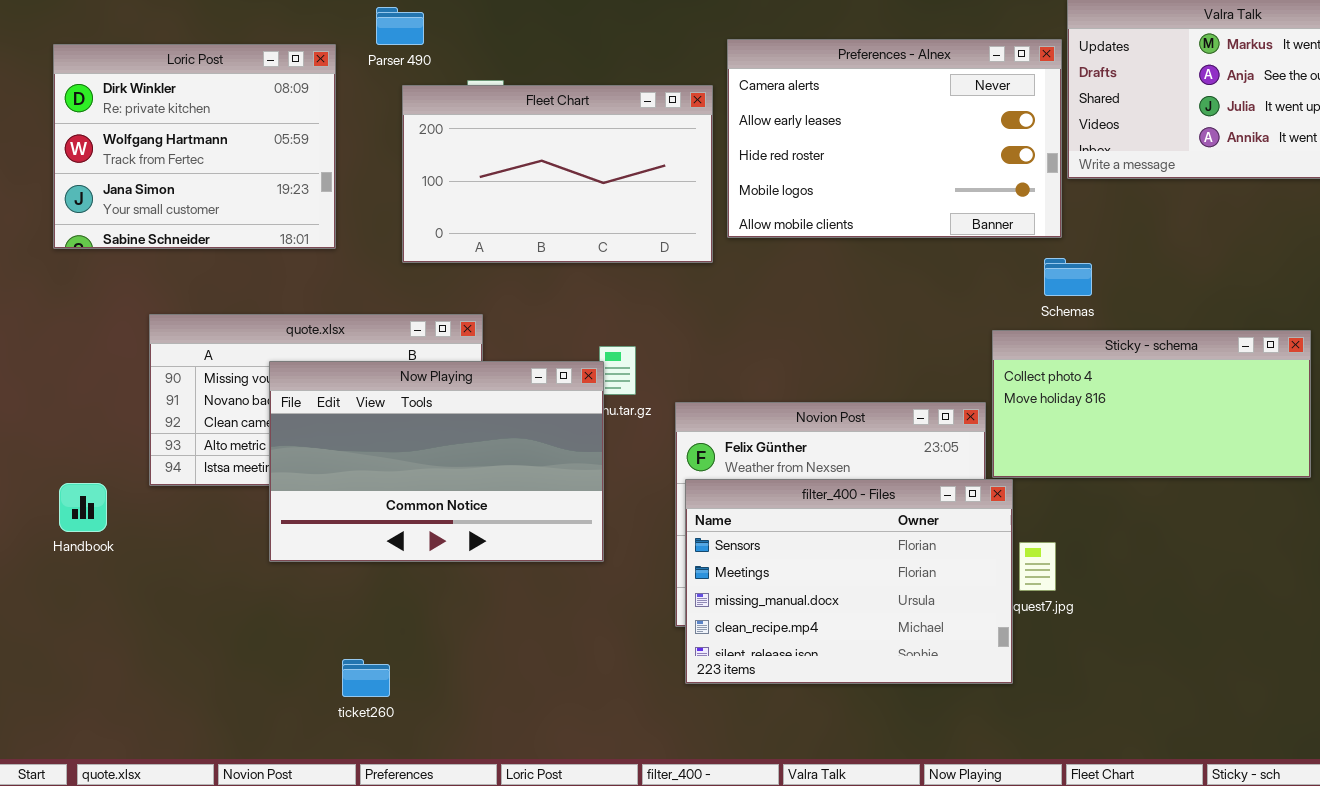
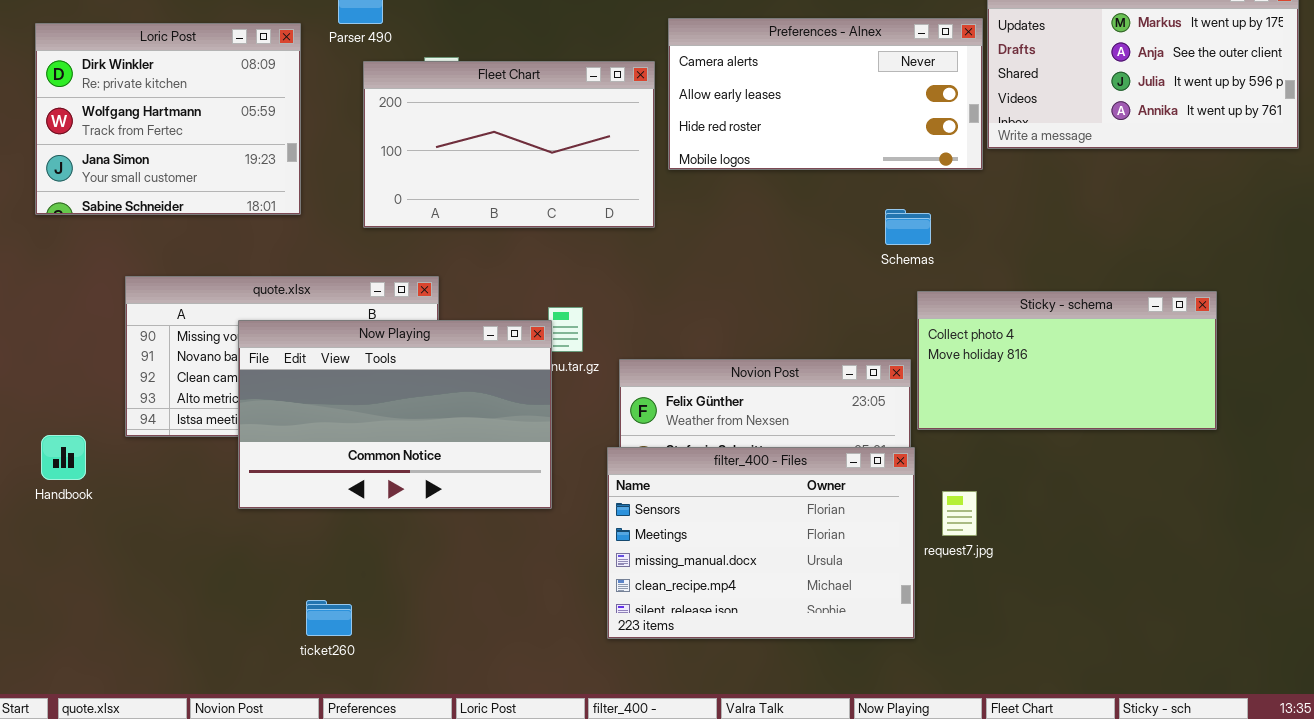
Preferences - Alnex: [727,39,1062,238] -> [668,18,983,170], resized
Schemas: [1044,258,1092,296] -> [885,209,931,245], moved
filter_400 - Files: [685,479,1013,684] -> [607,447,915,639], moved

